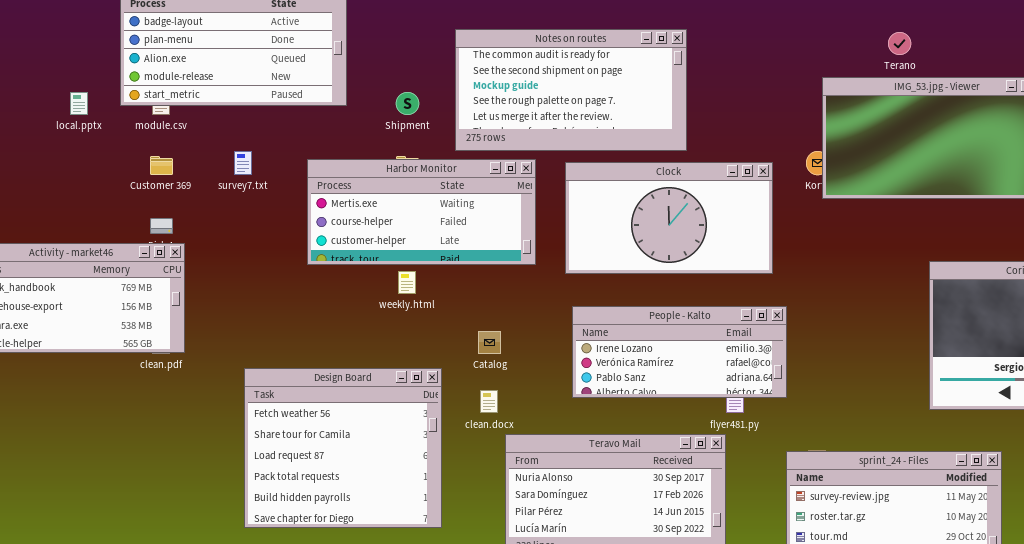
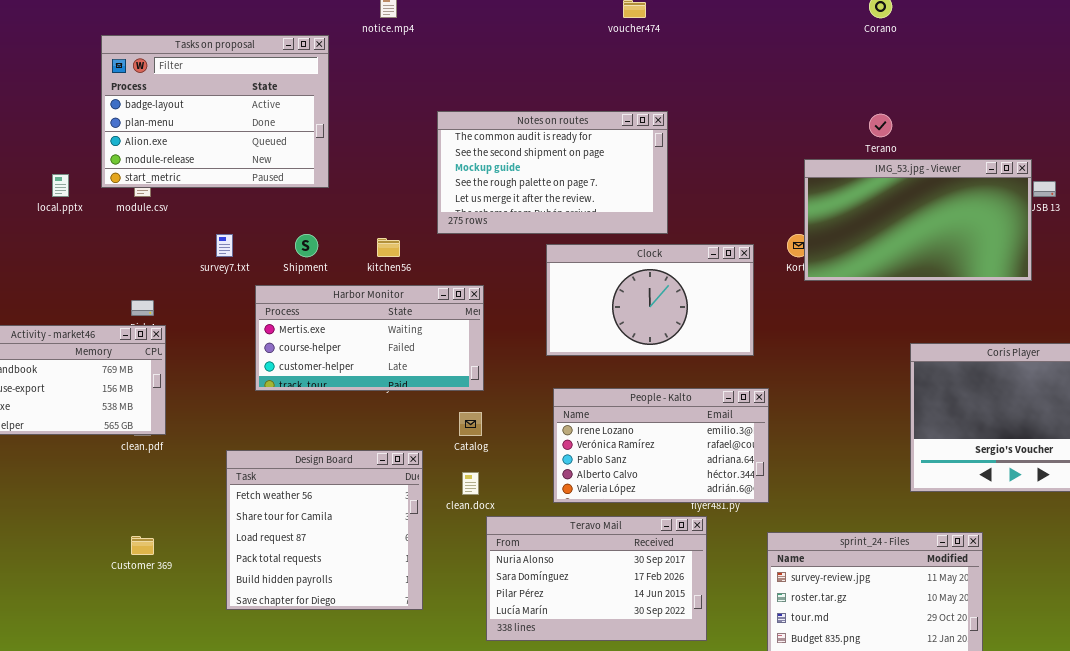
Shipment: [396,92,419,115] -> [295,234,318,257], moved
Customer 369: [150,156,173,175] -> [131,536,154,555], moved
Harbor Monitor: [307,159,536,265] -> [255,285,484,391], moved
People - Kalto: [572,306,787,398] -> [553,388,769,503], resized

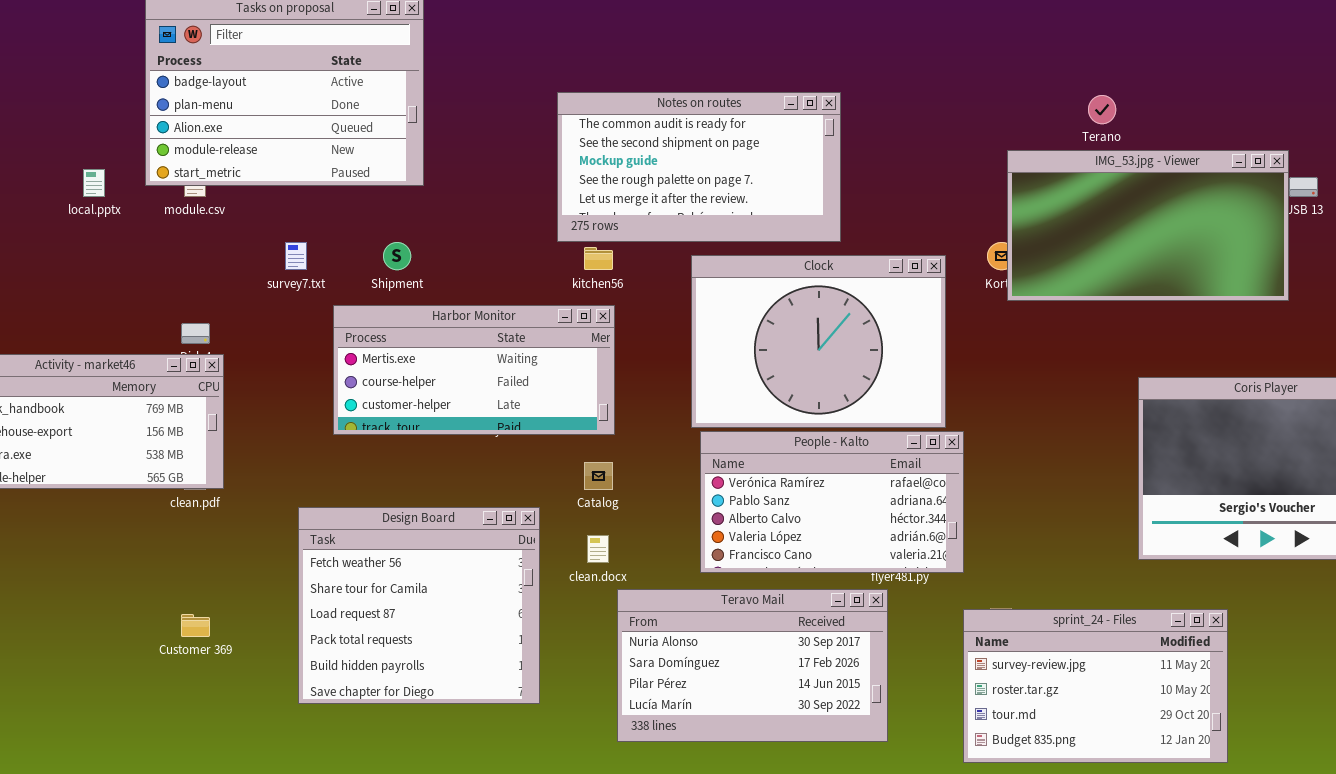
kitchen56: [377,238,400,257] -> [584,247,613,270], moved
Clock: [546,244,754,356] -> [691,255,946,428], resized
People - Kalto: [553,388,769,503] -> [700,431,964,573], scrolled down 1 row

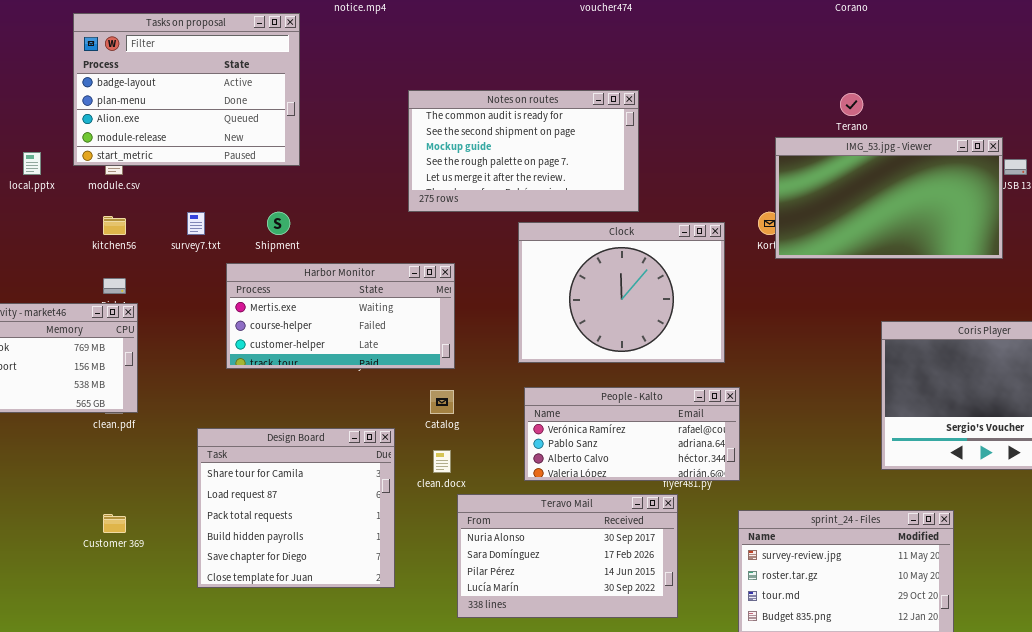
kitchen56: [584,247,613,270] -> [103,216,126,235], moved
People - Kalto: [700,431,964,573] -> [524,387,740,481], resized
Design Board: [298,507,540,704] -> [197,428,395,588], scrolled down 1 row

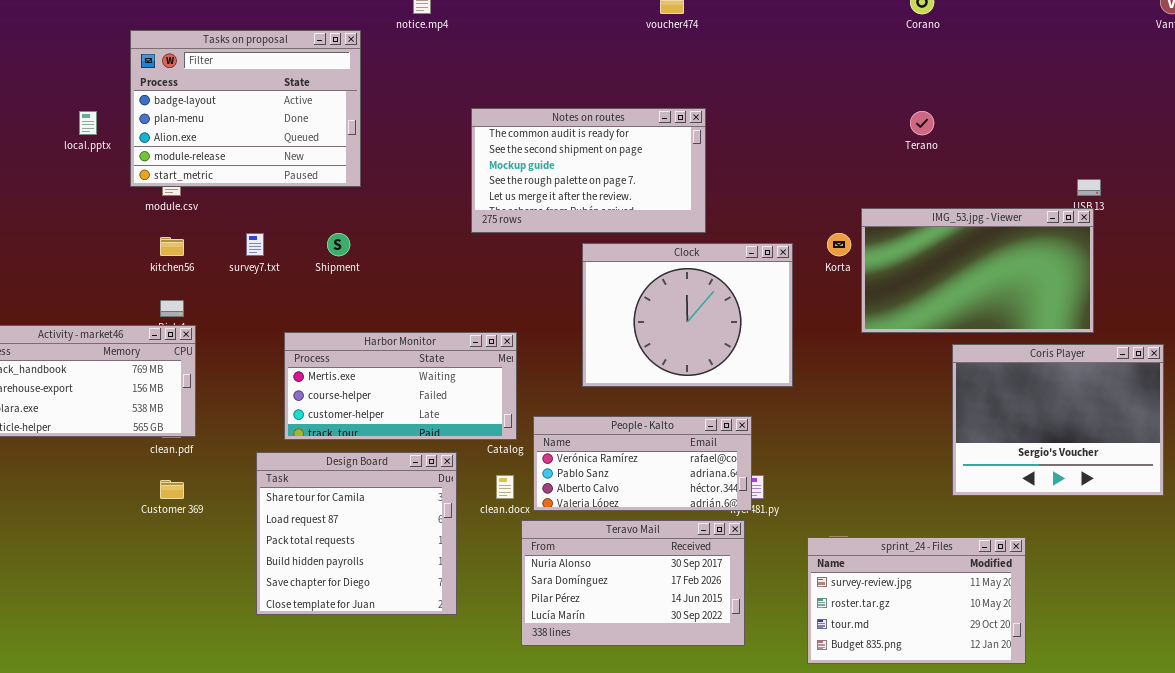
IMG_53.jpg - Viewer: [775,137,1003,259] -> [861,208,1094,333], moved
local.pptx: [23,152,41,175] -> [79,111,97,135], moved
Harbor Monitor: [226,263,455,369] -> [284,332,517,440], moved
People - Kalto: [524,387,740,481] -> [533,416,752,511], moved
Customer 369: [103,514,126,533] -> [160,480,184,499], moved

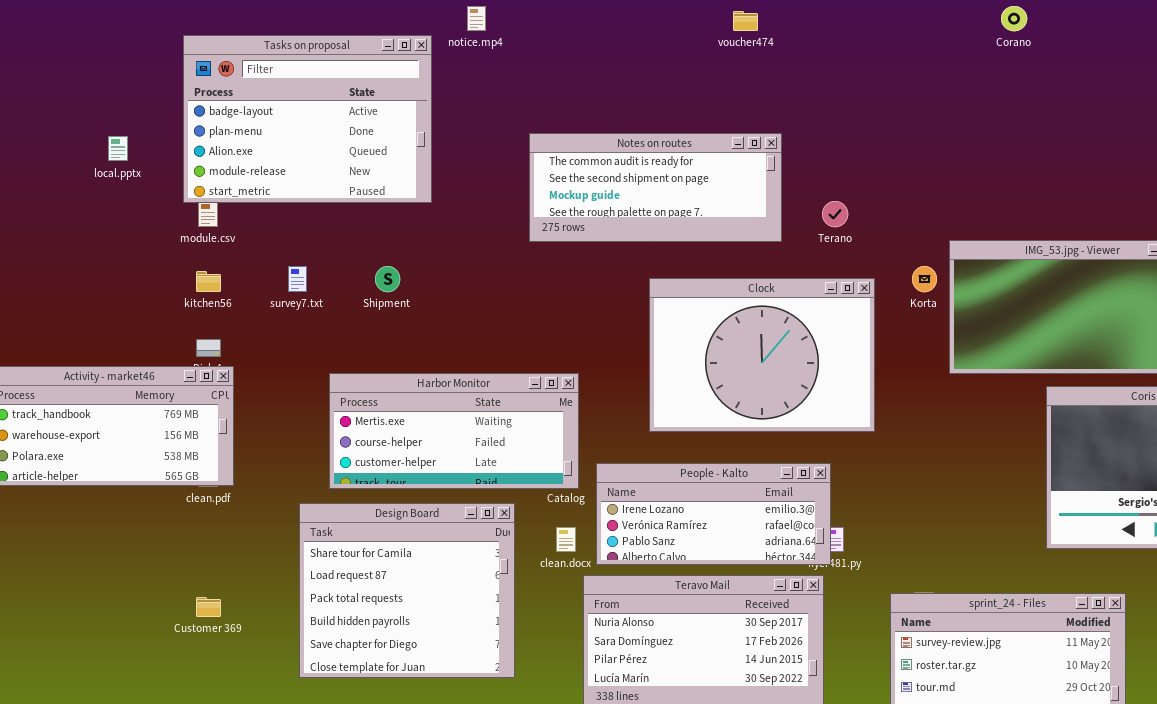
Tasks on proposal: [130,30,361,187] -> [183,35,432,203], moved
Notes on routes: [471,108,706,233] -> [529,133,782,242], resized
Terano: [910,111,934,135] -> [822,201,848,227], moved
People - Kalto: [533,416,752,511] -> [596,463,831,565], scrolled up 1 row
Customer 369: [160,480,184,499] -> [196,597,221,617], moved

